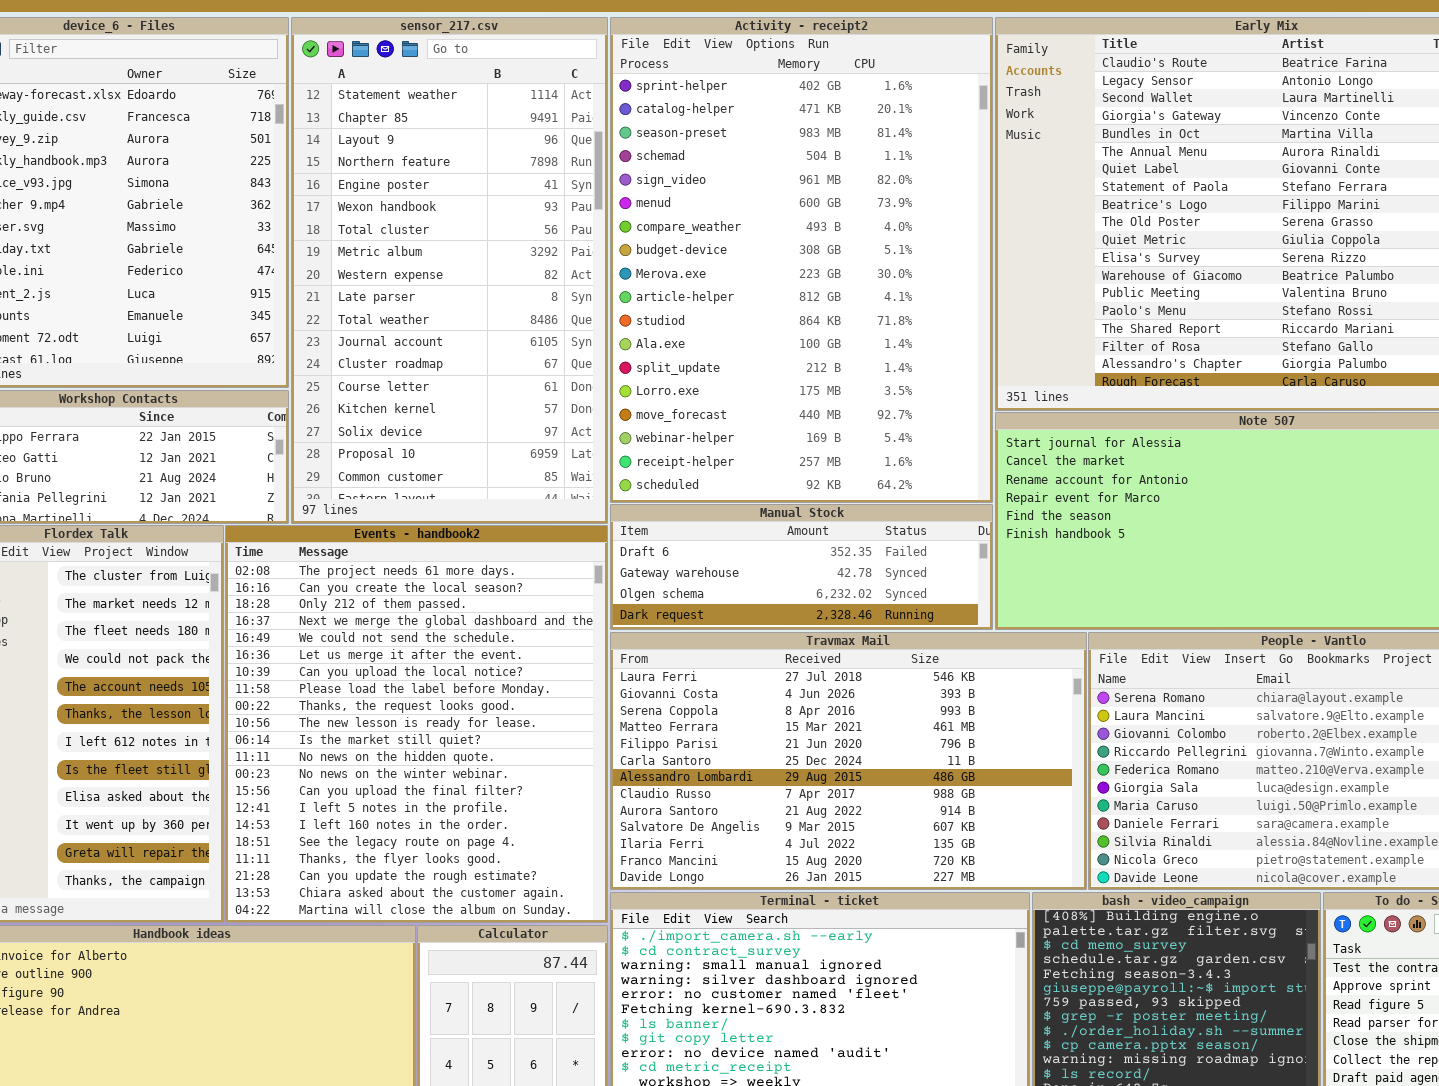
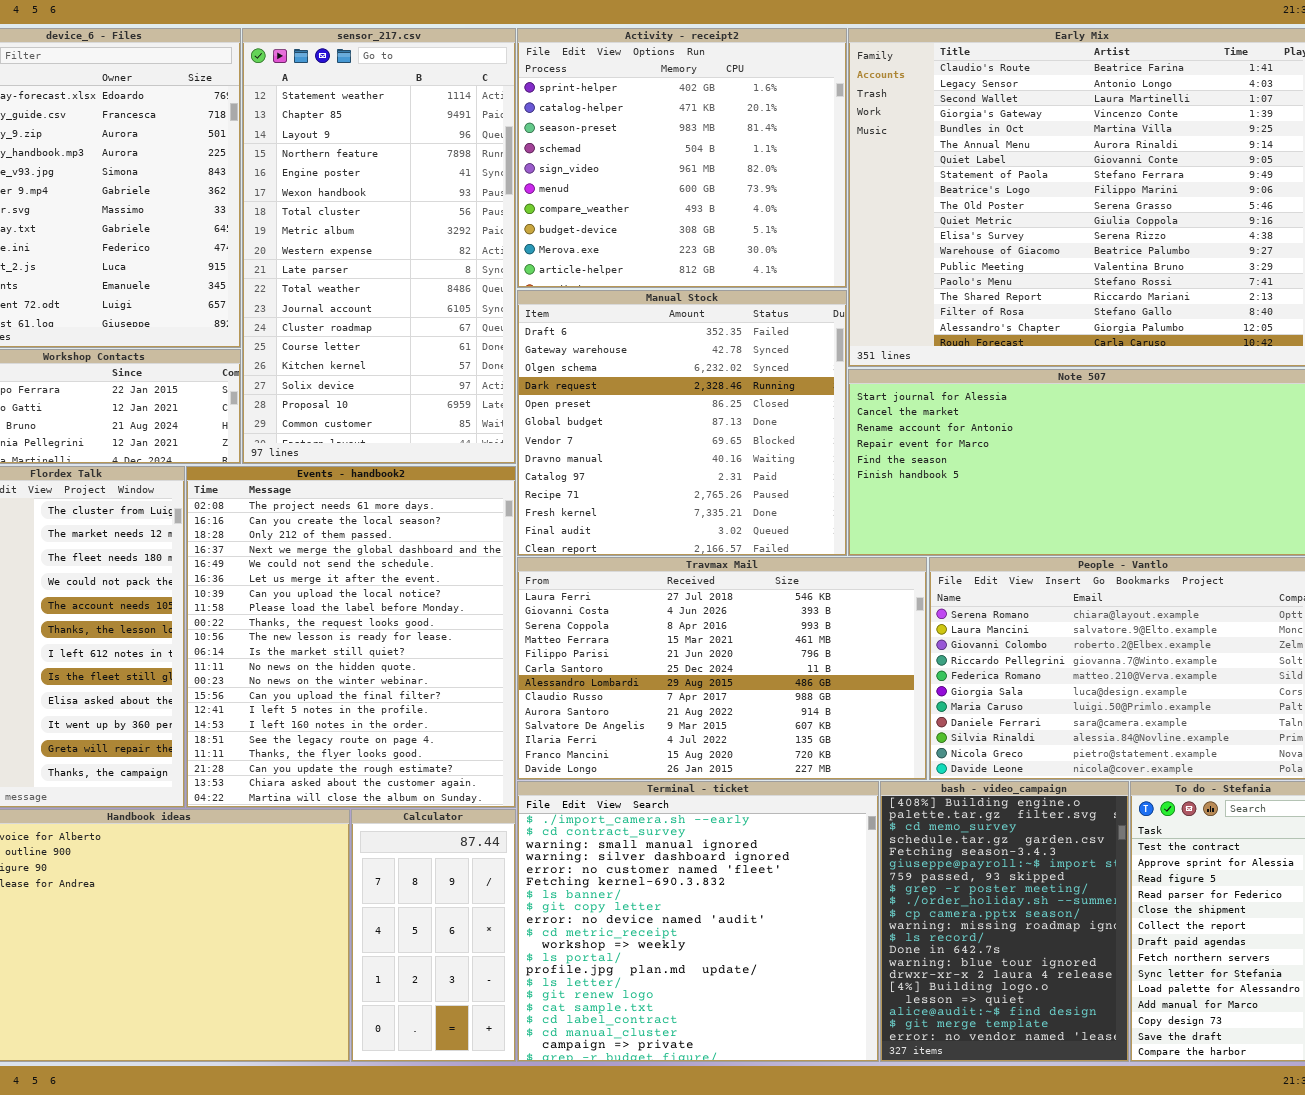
Activity - receipt2: [610,17,993,503] -> [517,28,847,288], resized
Manual Stock: [610,504,993,630] -> [517,290,847,556], resized

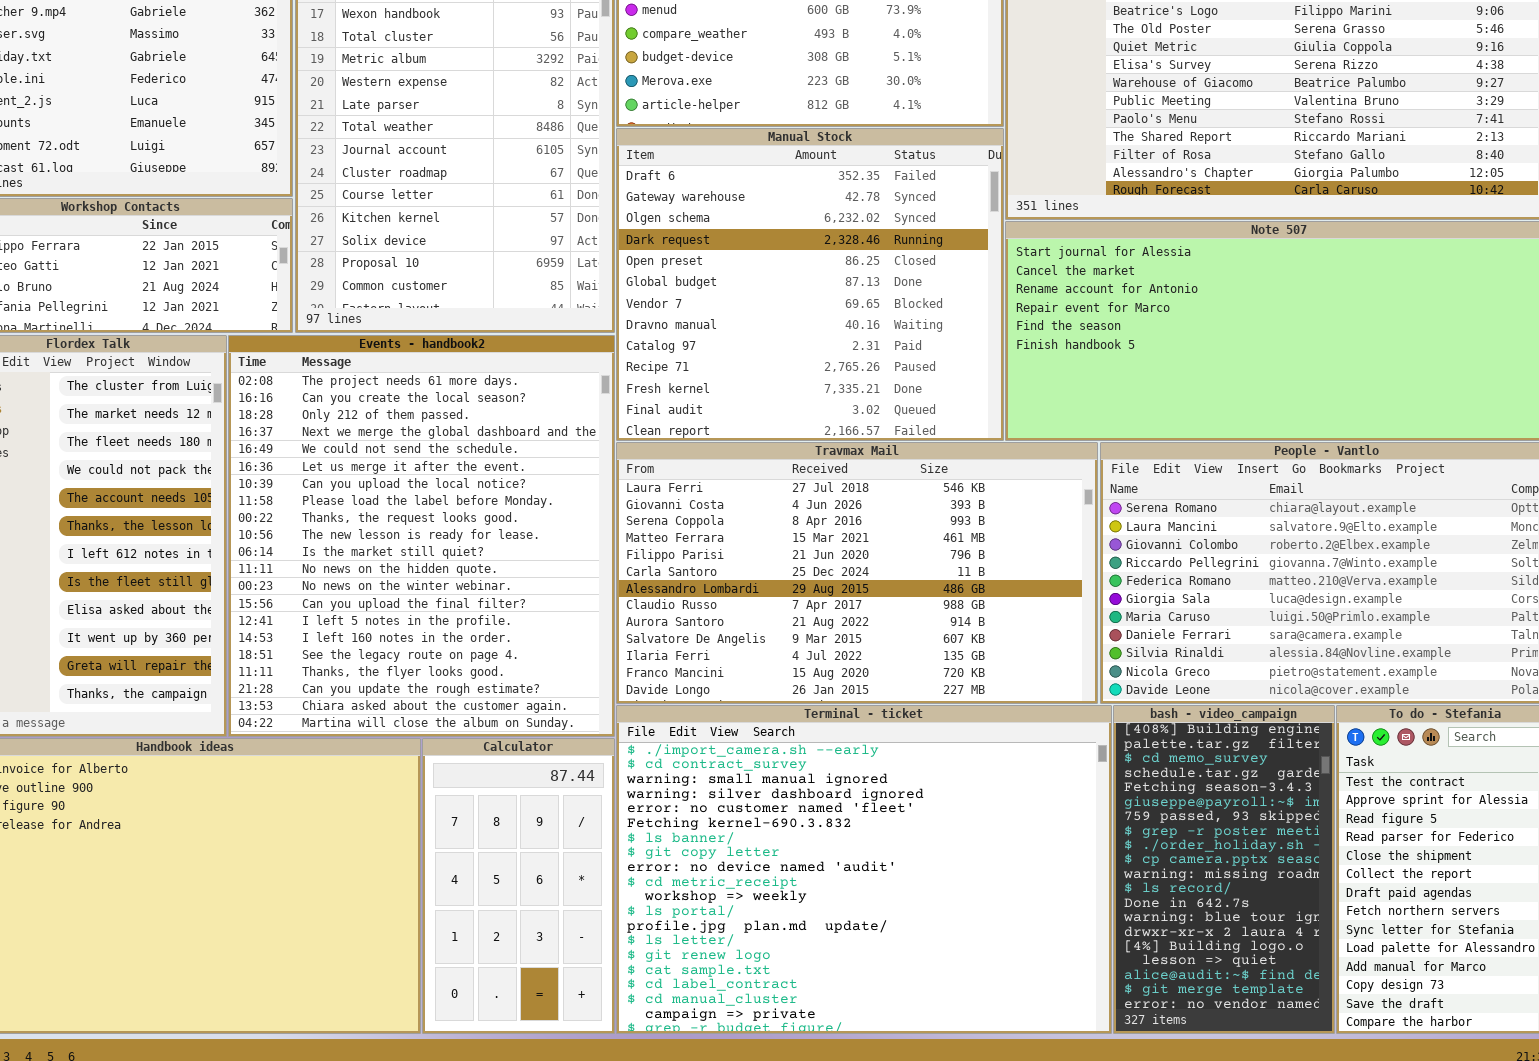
Terminal - ticket: [517,781,879,1062] -> [616,705,1112,1034], resized
bash - video_campaign: [880,781,1129,1062] -> [1113,705,1335,1034], resized

